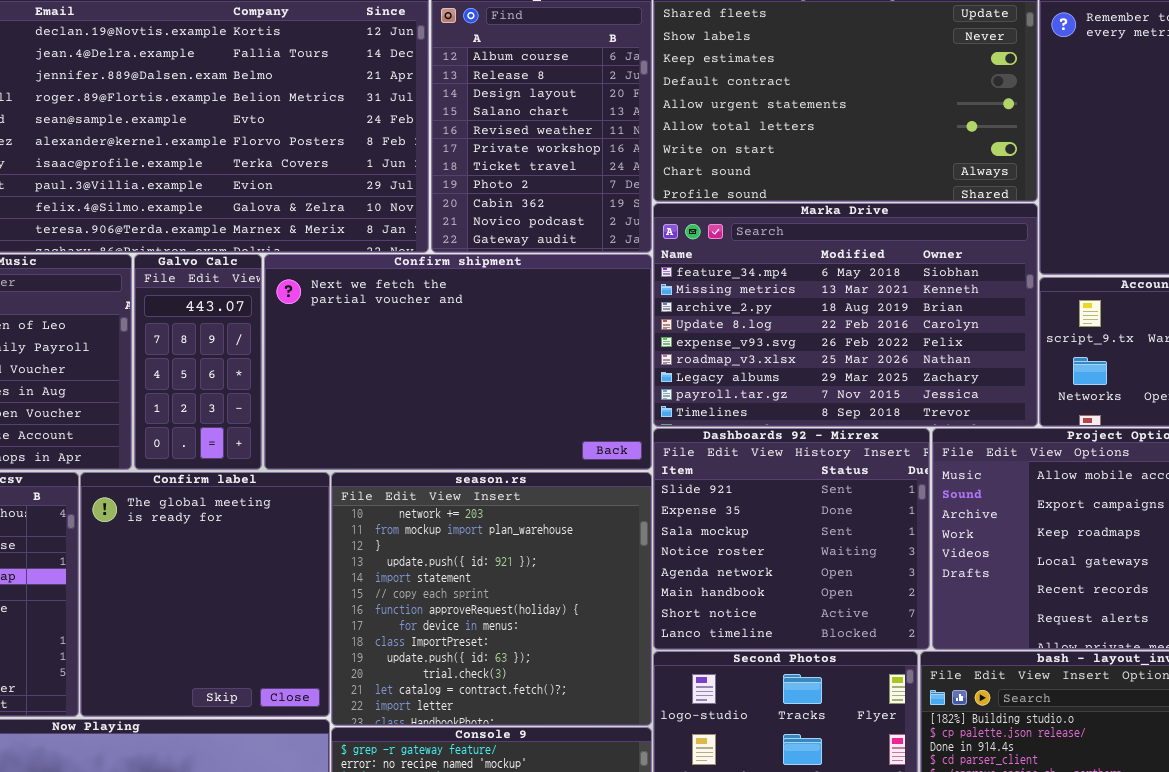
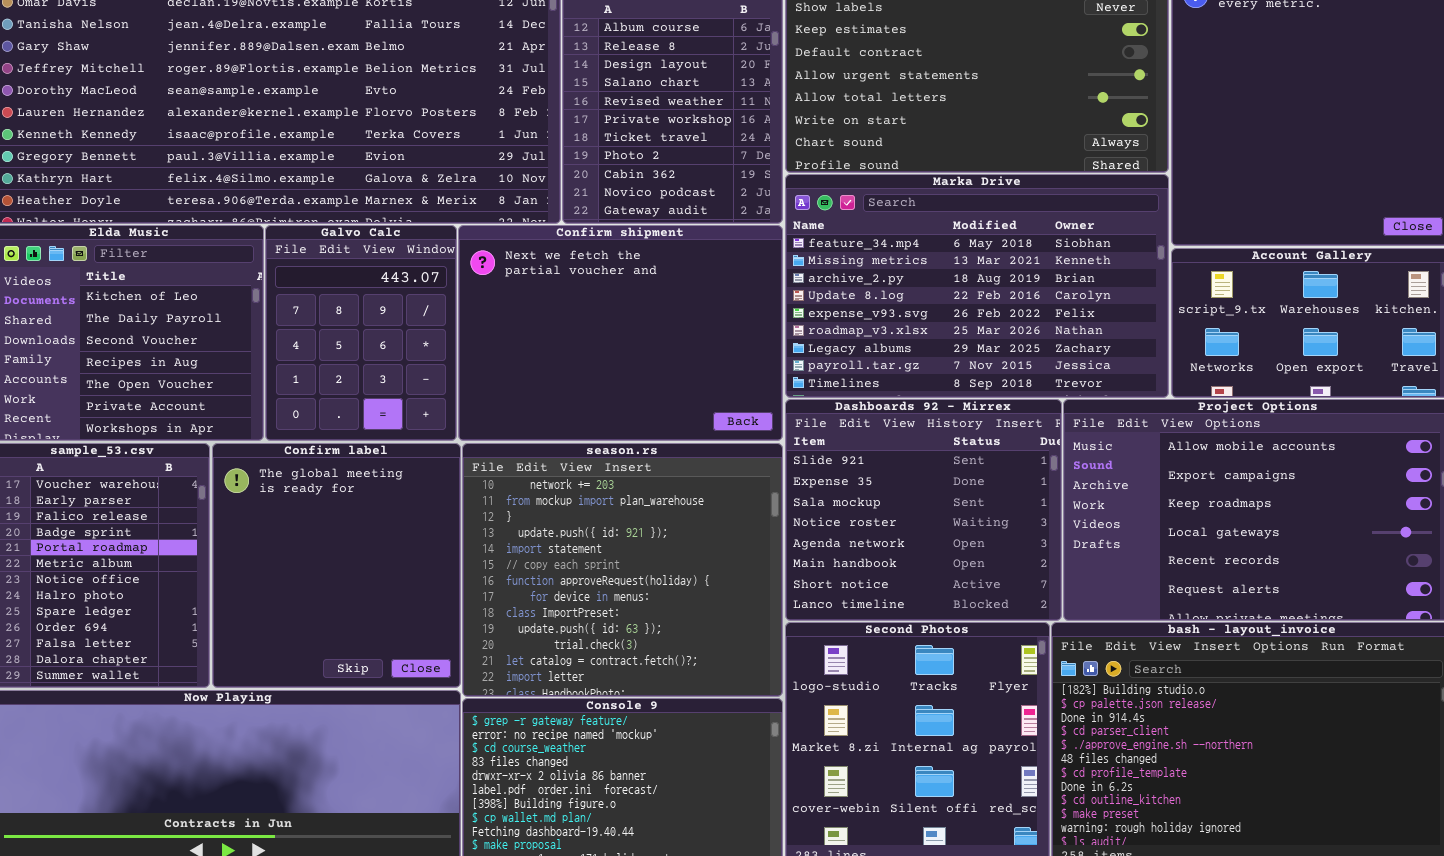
Galvo Calc: [134,254,262,470] -> [265,225,457,441], resized
Confirm shipment: [264,254,652,470] -> [458,225,783,441], resized

